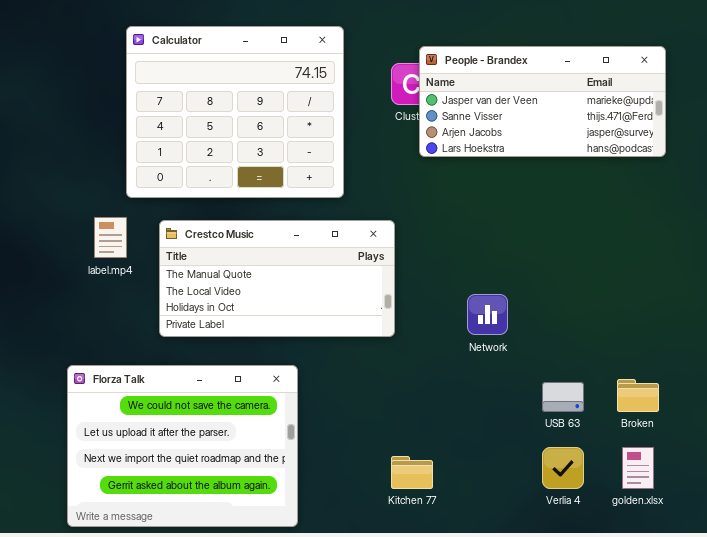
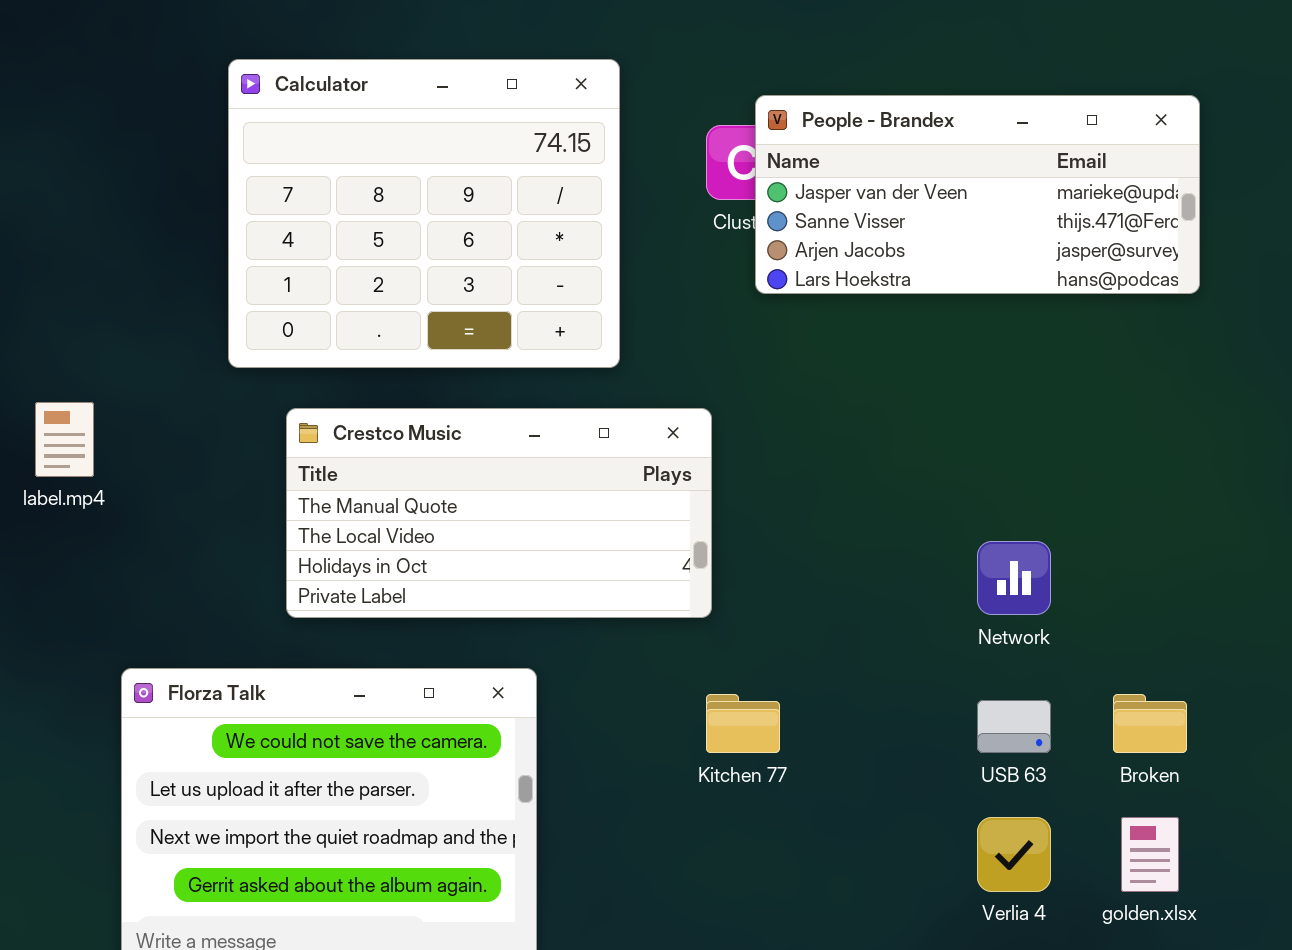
label.mp4: [94,217,127,258] -> [35,402,94,477], moved
Network: [467,294,508,335] -> [977,541,1051,615], moved
Kitchen 77: [391,456,433,489] -> [706,694,780,753], moved

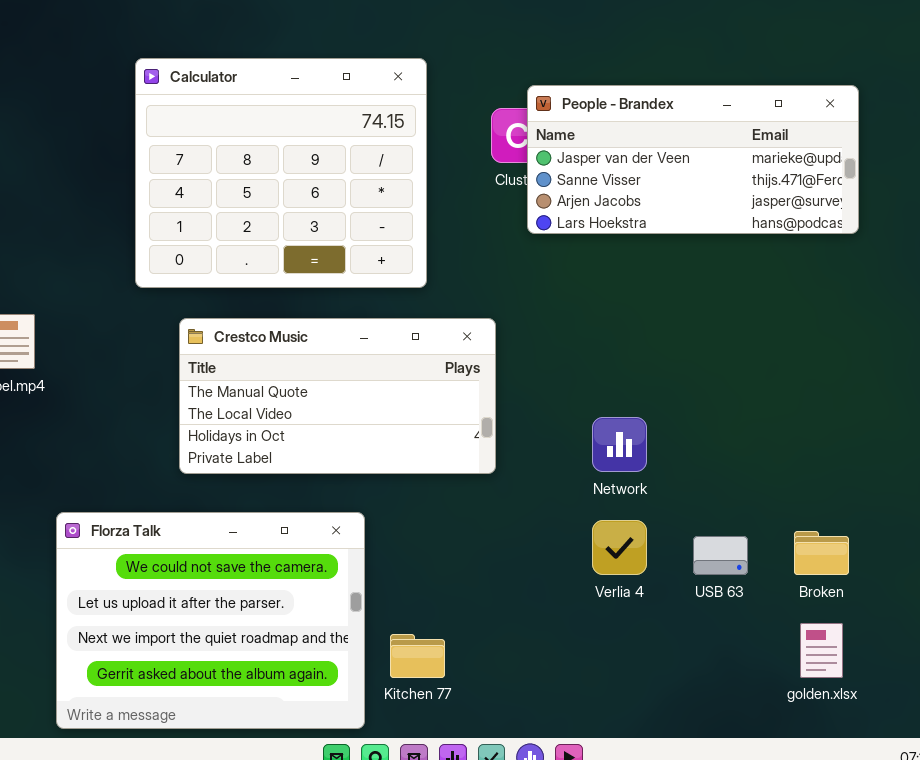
Network: [977,541,1051,615] -> [592,417,647,472], moved
Kitchen 77: [706,694,780,753] -> [390,634,445,678], moved
Verlia 4: [977,817,1051,892] -> [592,520,647,575], moved

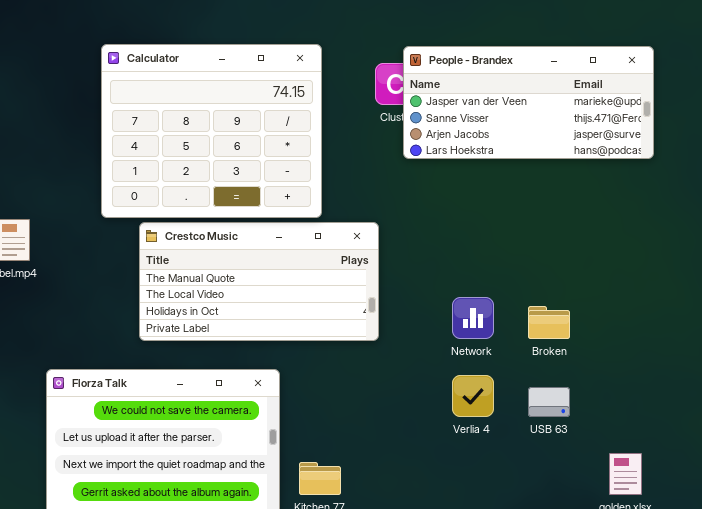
Calculator: [135,58,427,288] -> [101,44,322,218], moved
Broken: [794,531,849,575] -> [528,306,570,339], moved

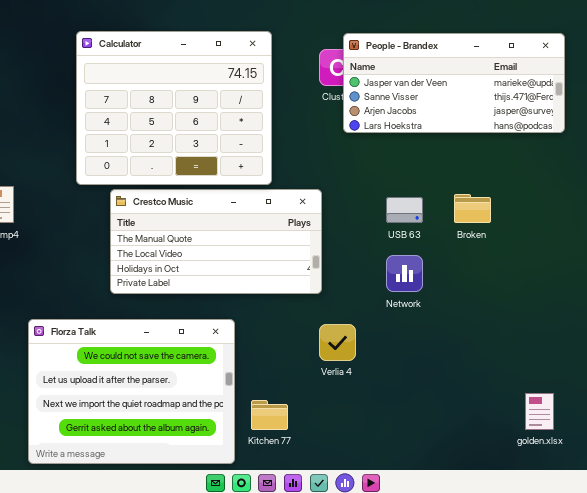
Broken: [528,306,570,339] -> [454,194,491,223], moved
Verlia 4: [452,375,494,417] -> [319,324,356,361], moved
USB 63: [528,387,570,417] -> [386,197,423,223], moved

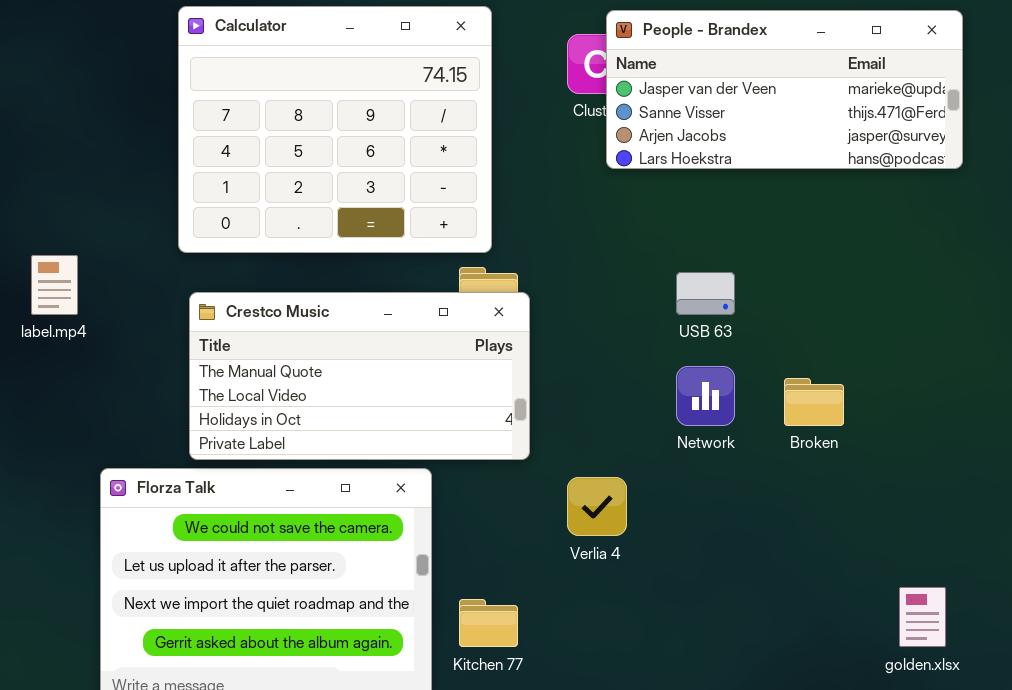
Crestco Music: [110,189,322,294] -> [189,292,530,460], moved
Broken: [454,194,491,223] -> [784,378,844,426], moved

